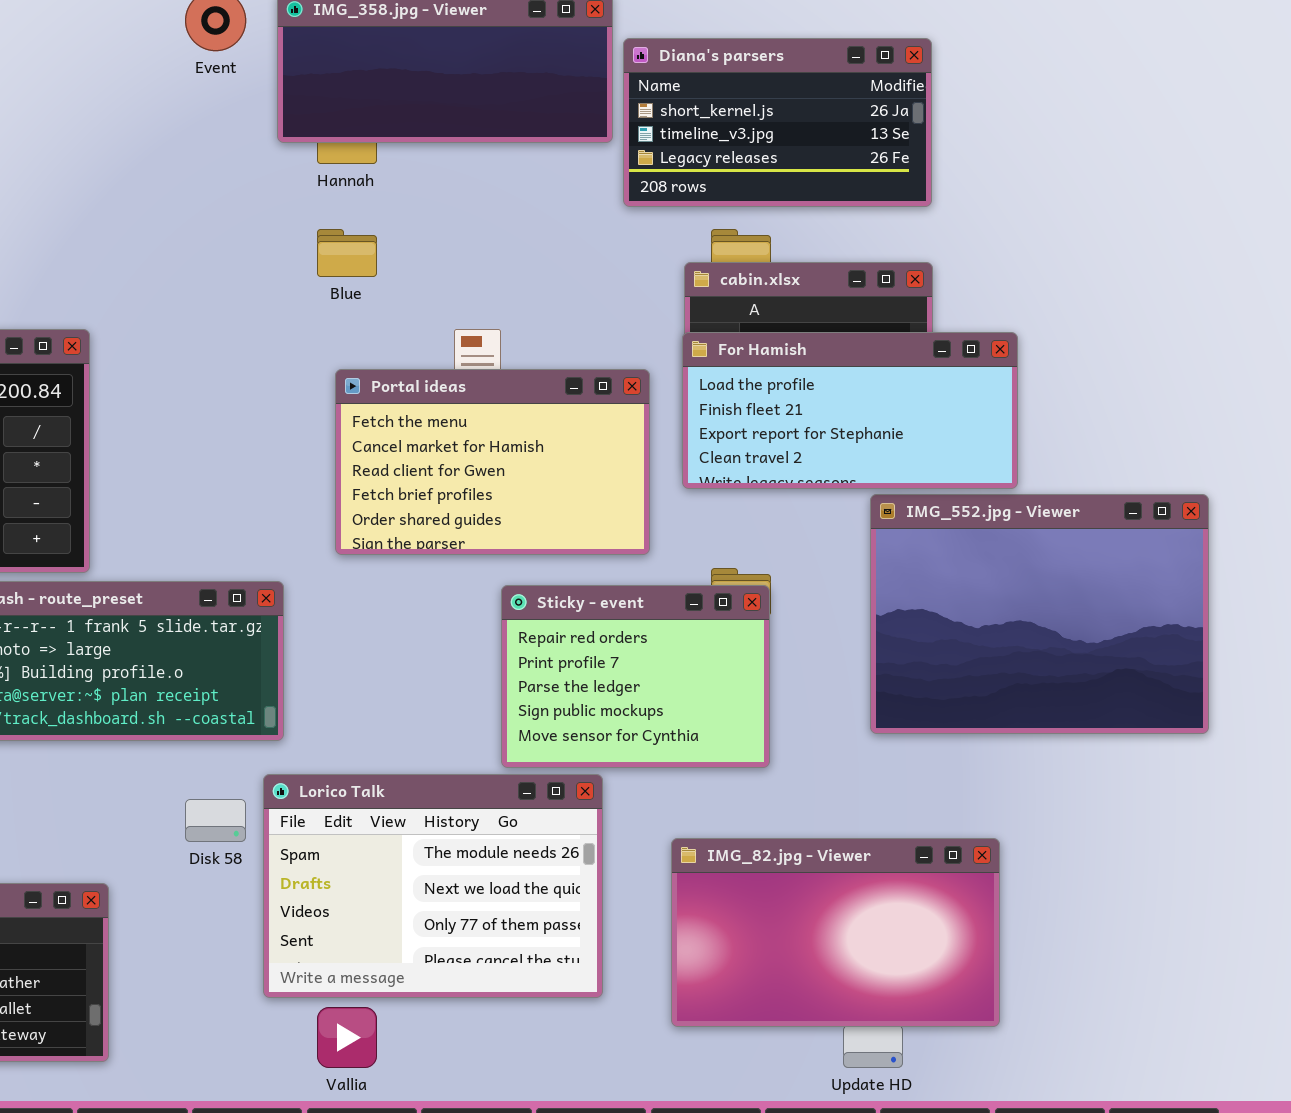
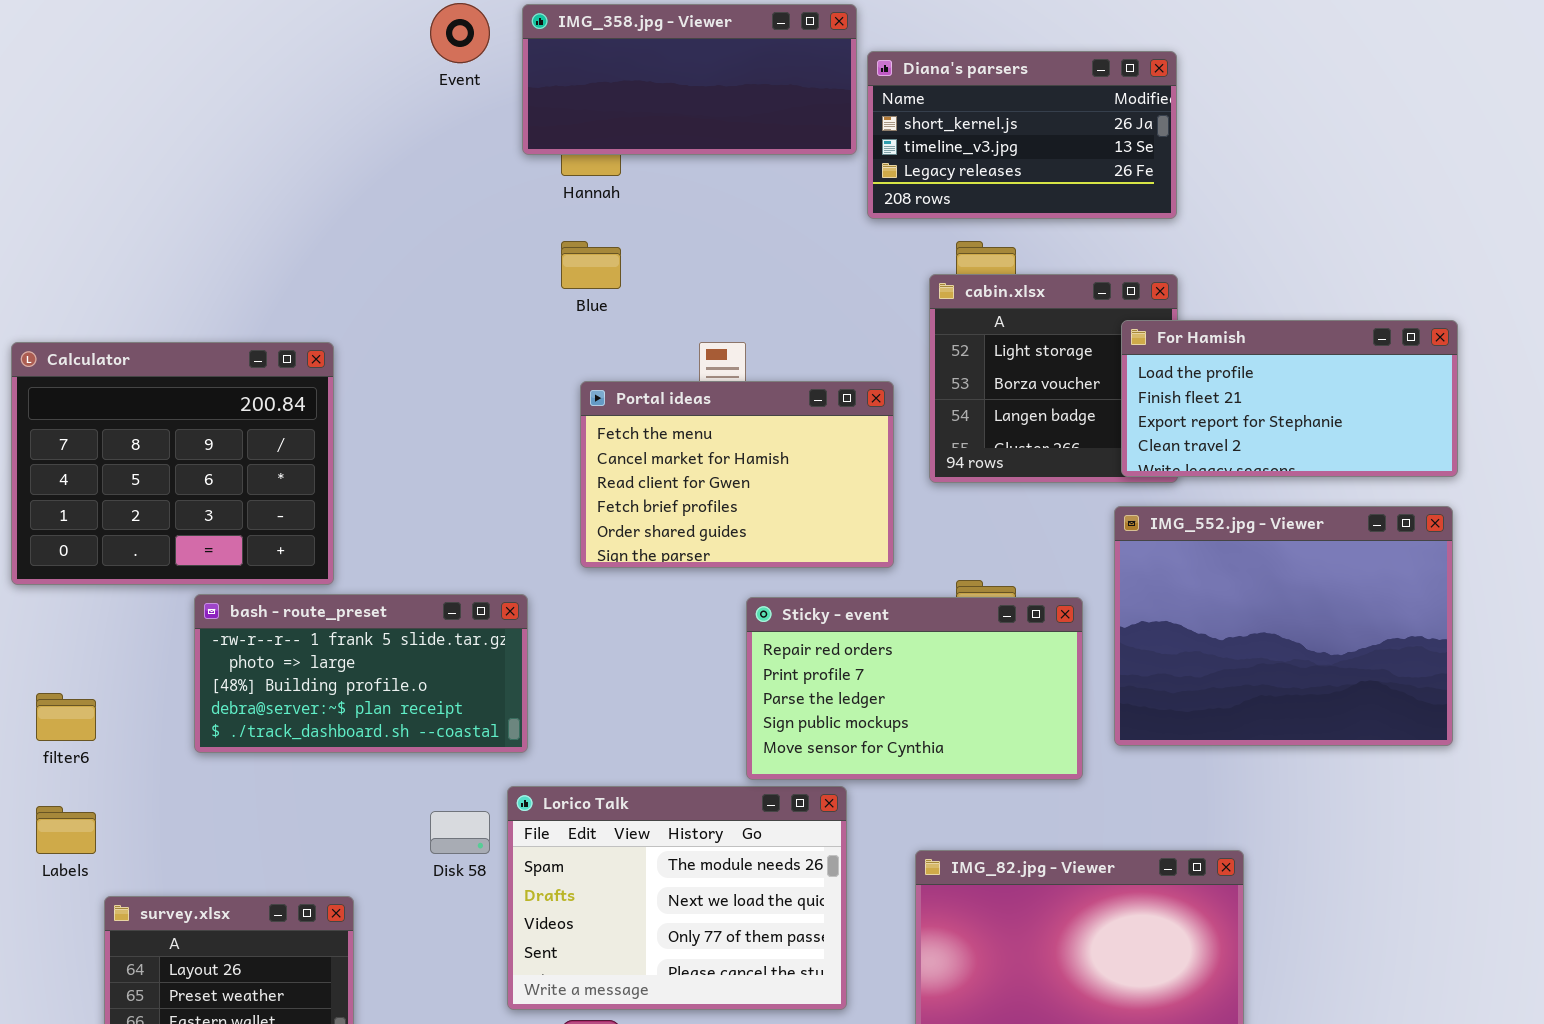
For Hamish: [682,332,1018,489] -> [1121,320,1458,477], moved
Sticky - event: [501,585,770,768] -> [746,597,1083,780], resized

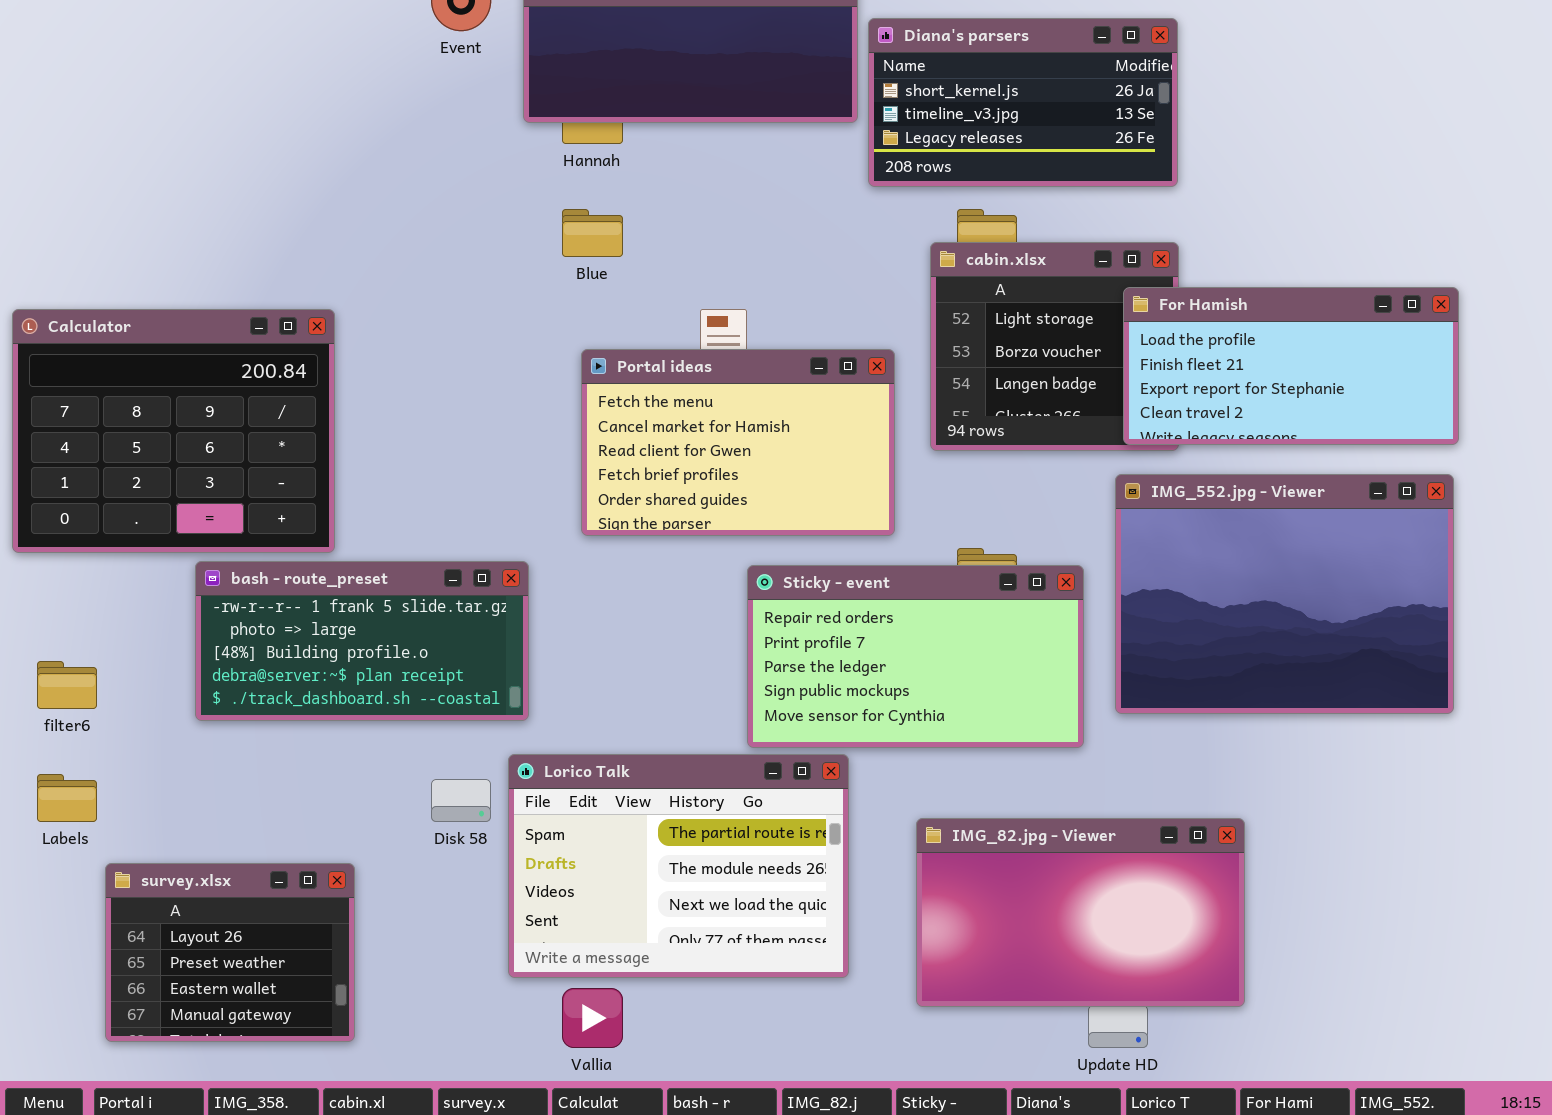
Lorico Talk: [507,786,847,1010] -> [508,754,849,978], scrolled up 1 row

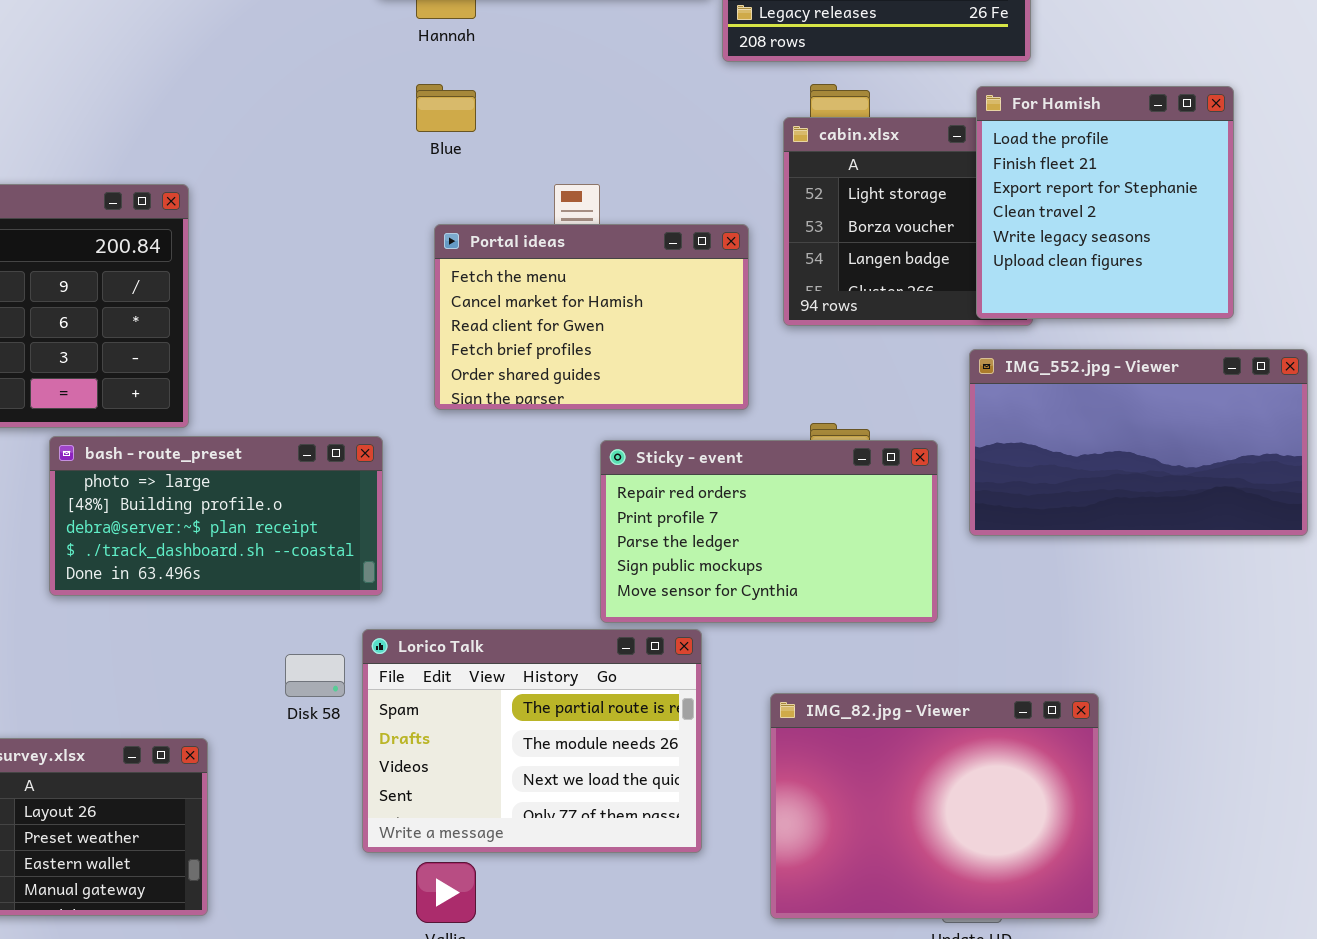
For Hamish: [1123,287,1459,445] -> [976,86,1234,319], resized
IMG_552.jpg - Viewer: [1115,474,1454,714] -> [969,349,1308,536], resized
bash - route_preset: [195,561,529,721] -> [49,436,383,596], scrolled down 1 row
IMG_82.jpg - Viewer: [916,818,1245,1007] -> [770,693,1099,919], resized

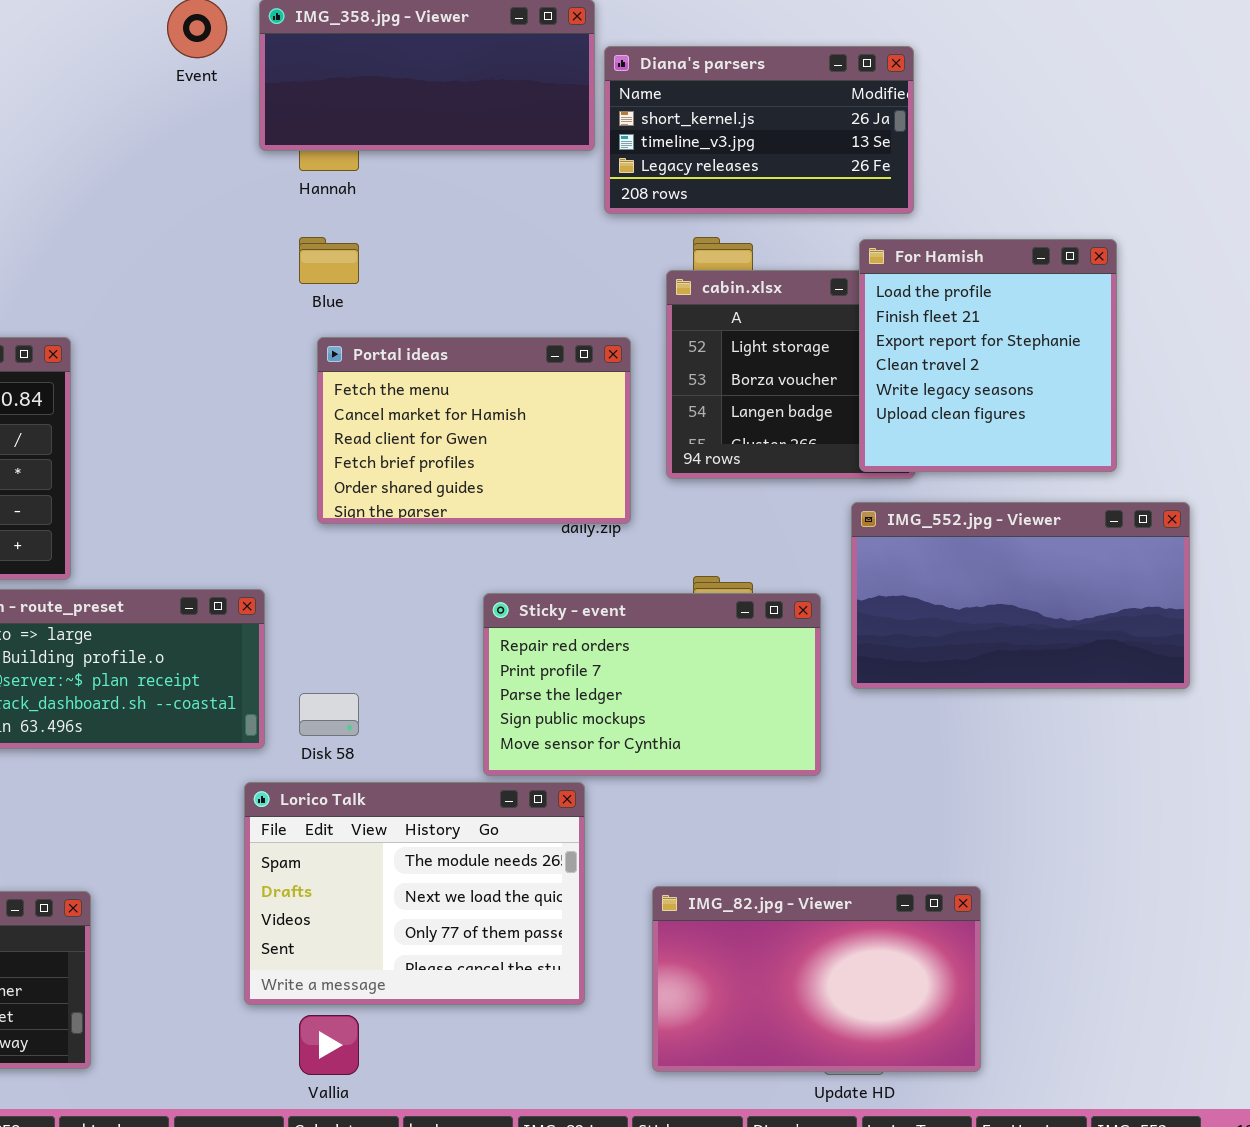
Portal ideas: [434,224,749,410] -> [317,337,631,524], moved
Lorico Talk: [362,629,702,853] -> [244,782,585,1005], scrolled down 1 row
Disk 58: [285,654,345,697] -> [299,693,359,736], moved
IMG_82.jpg - Viewer: [770,693,1099,919] -> [652,886,981,1072], resized

